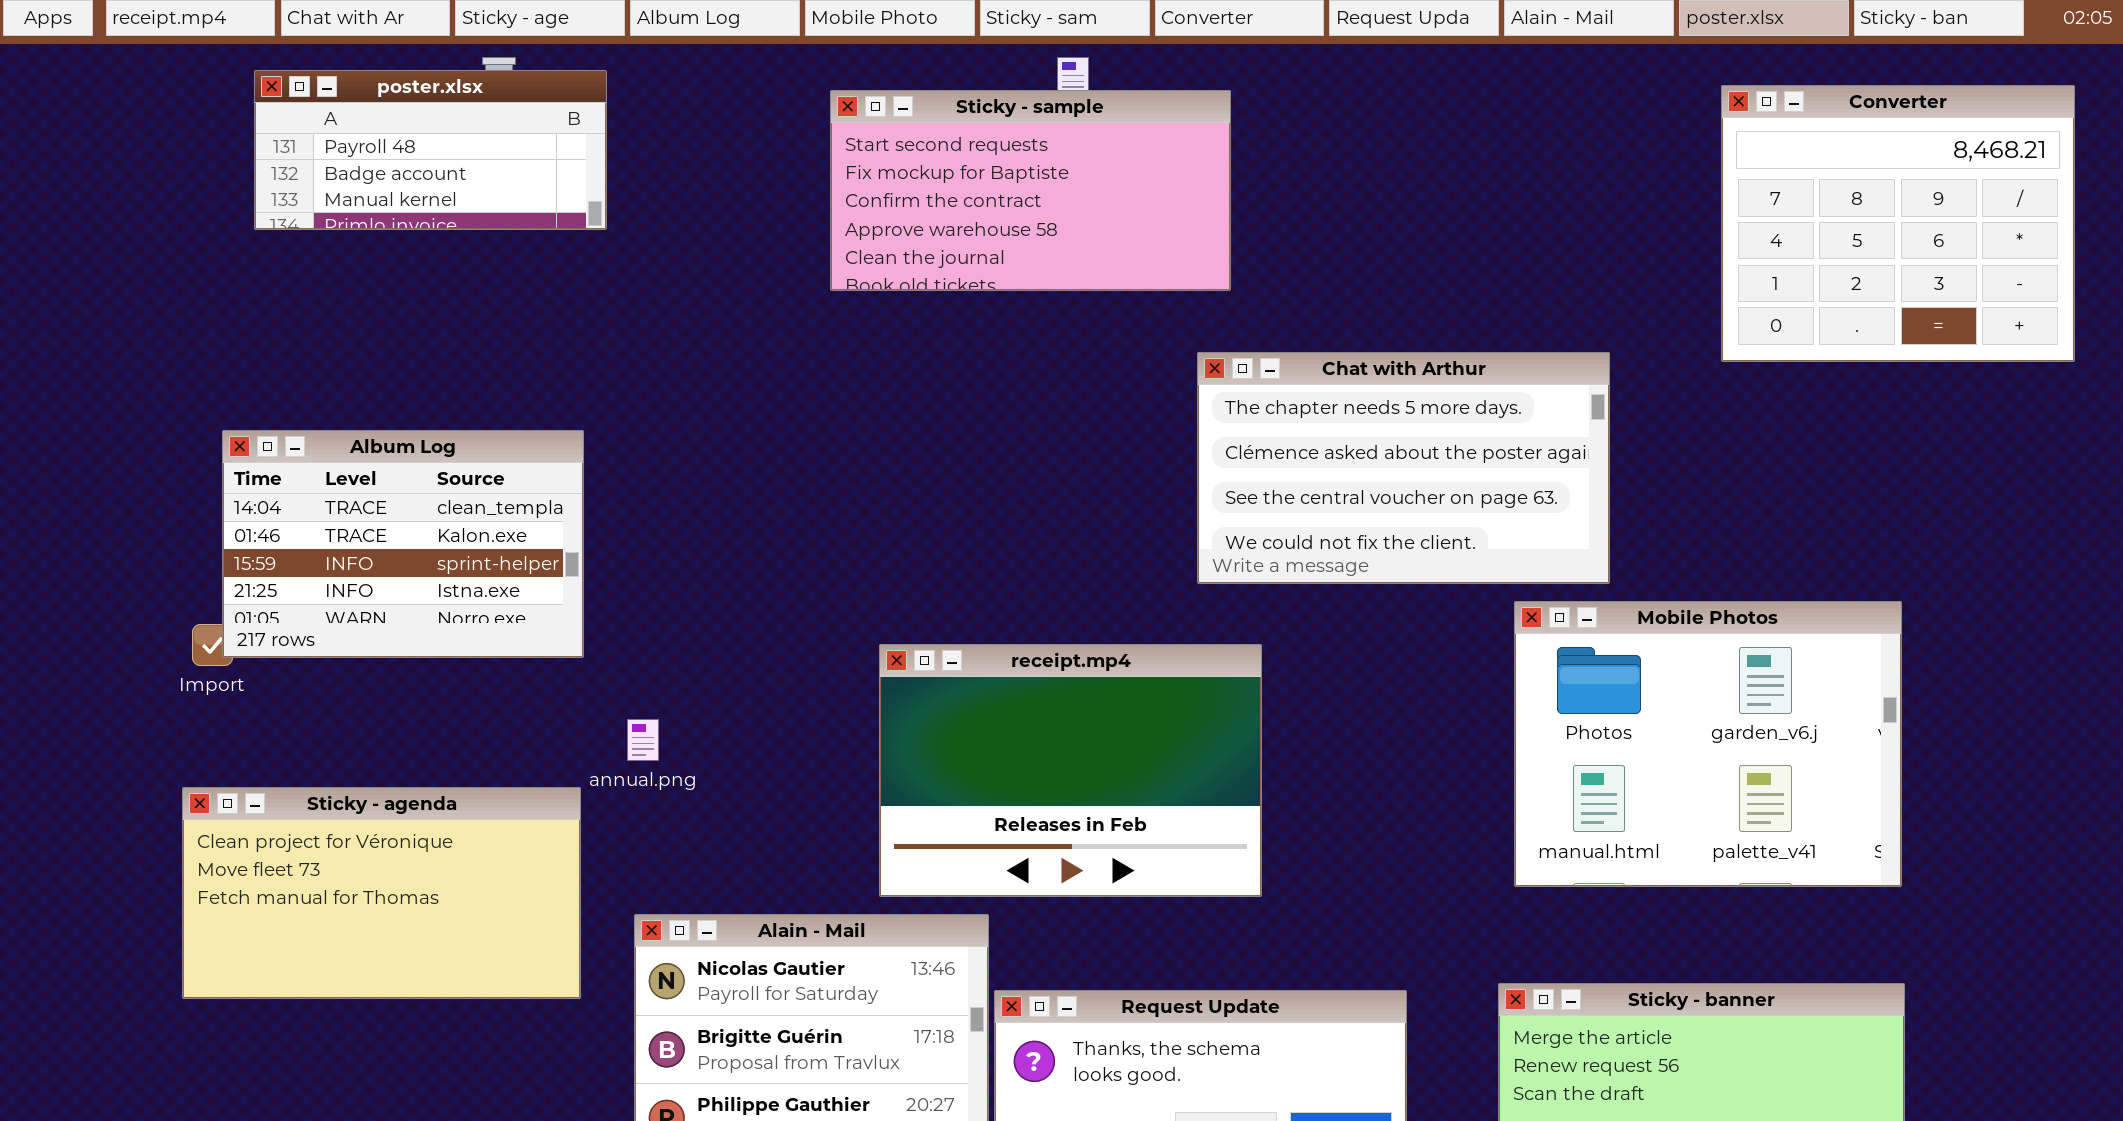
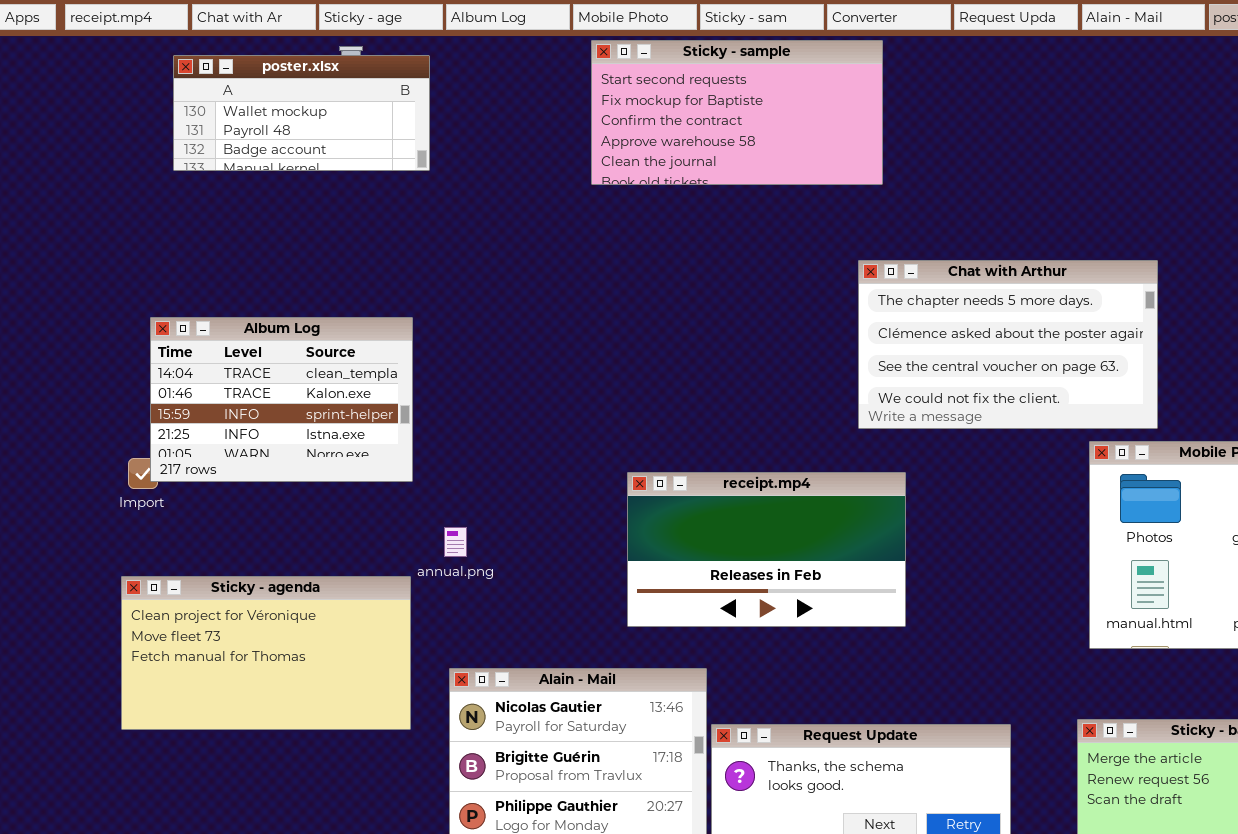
poster.xlsx: [254,70,607,230] -> [173,55,430,171], scrolled up 1 row
Sticky - sample: [830,90,1231,291] -> [591,40,883,185], moved
receipt.mp4: [879,644,1262,897] -> [627,472,906,627], resized

